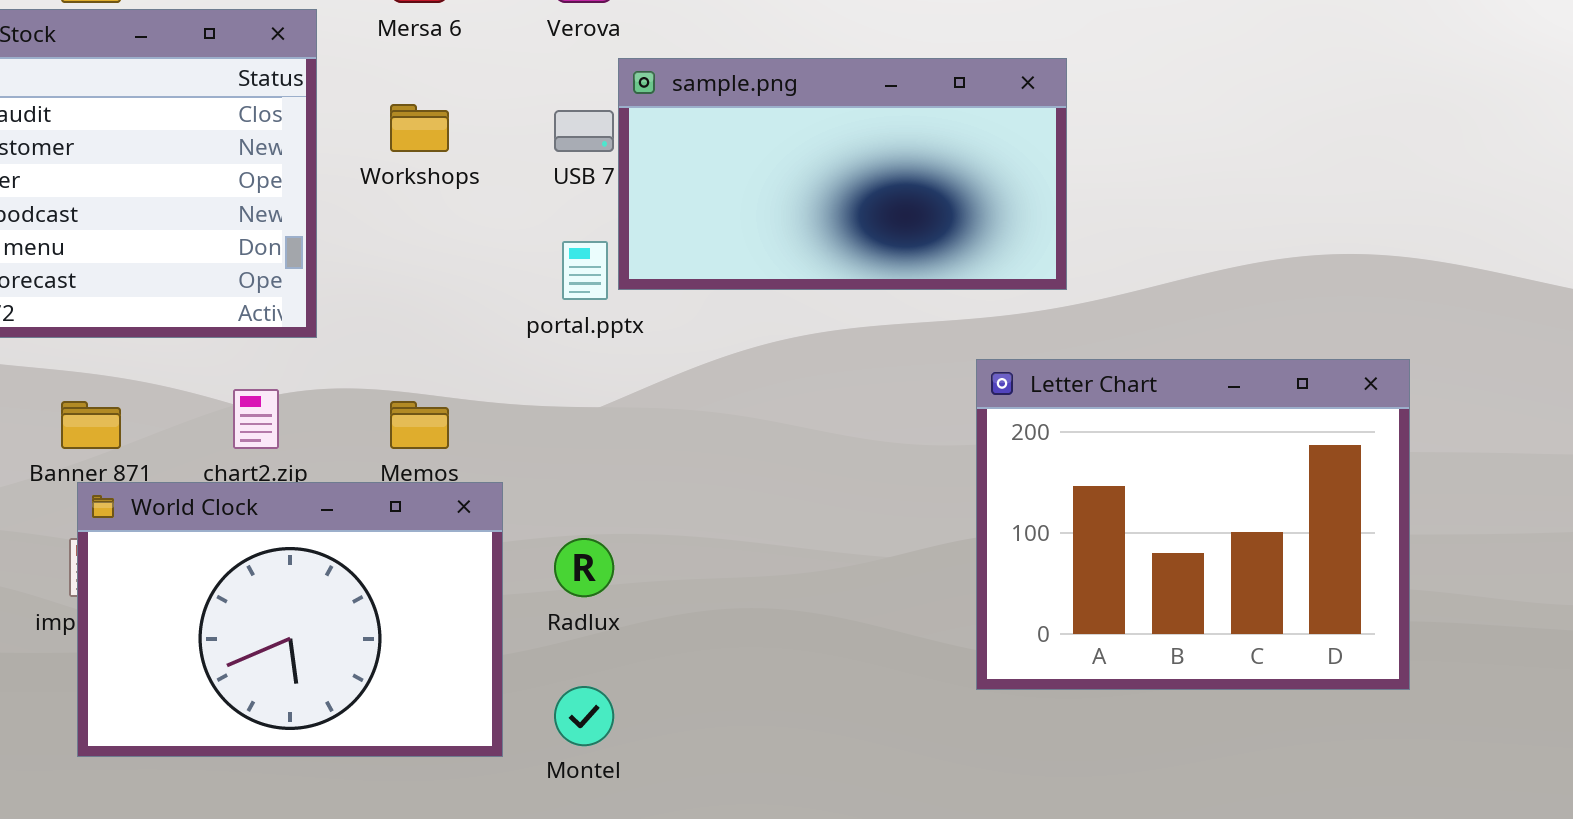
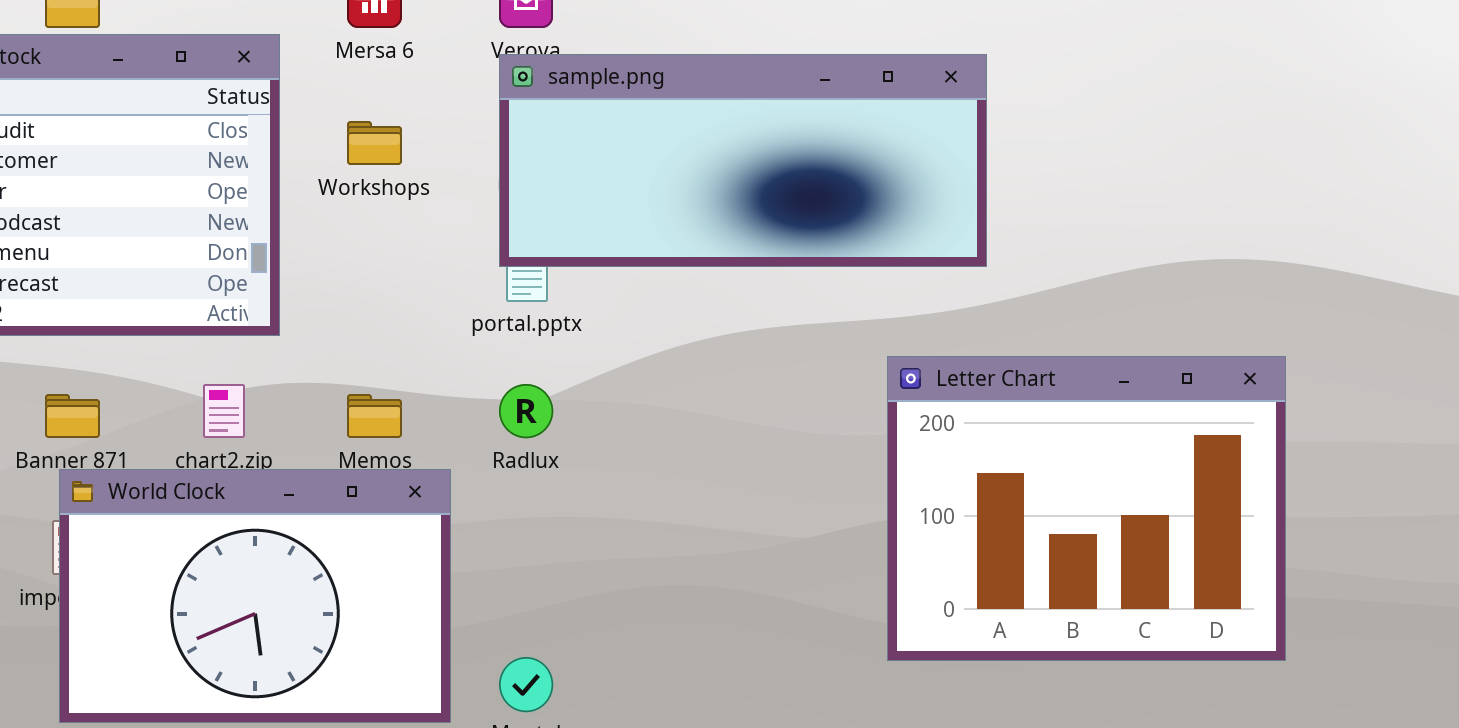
sample.png: [618,58,1067,290] -> [499,54,987,267], moved, resized
Radlux: [554,538,614,597] -> [499,384,553,438], moved

